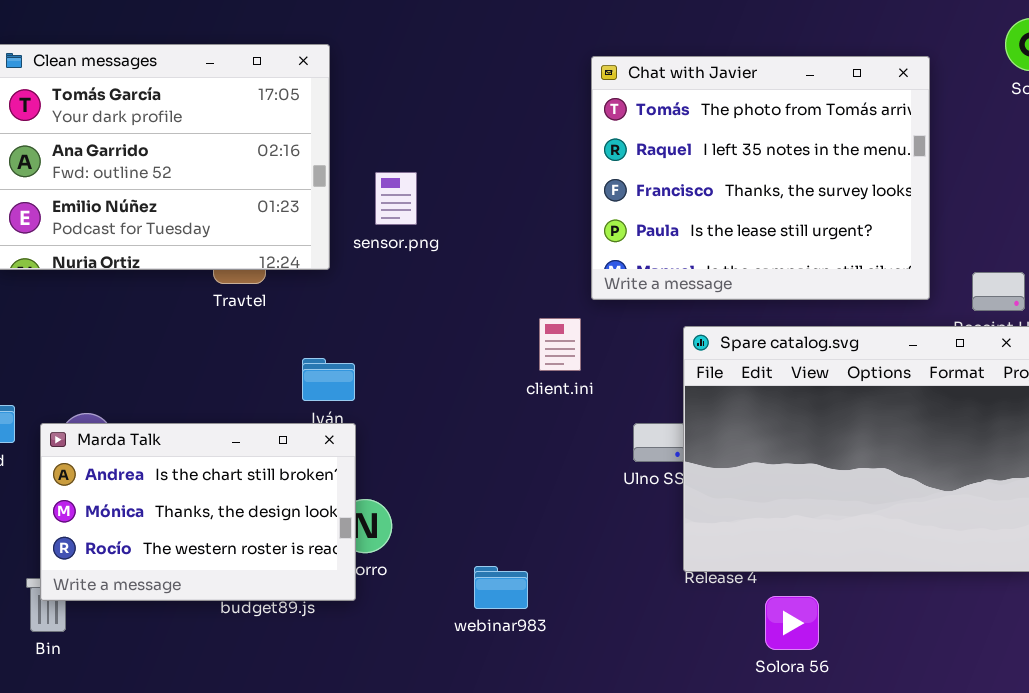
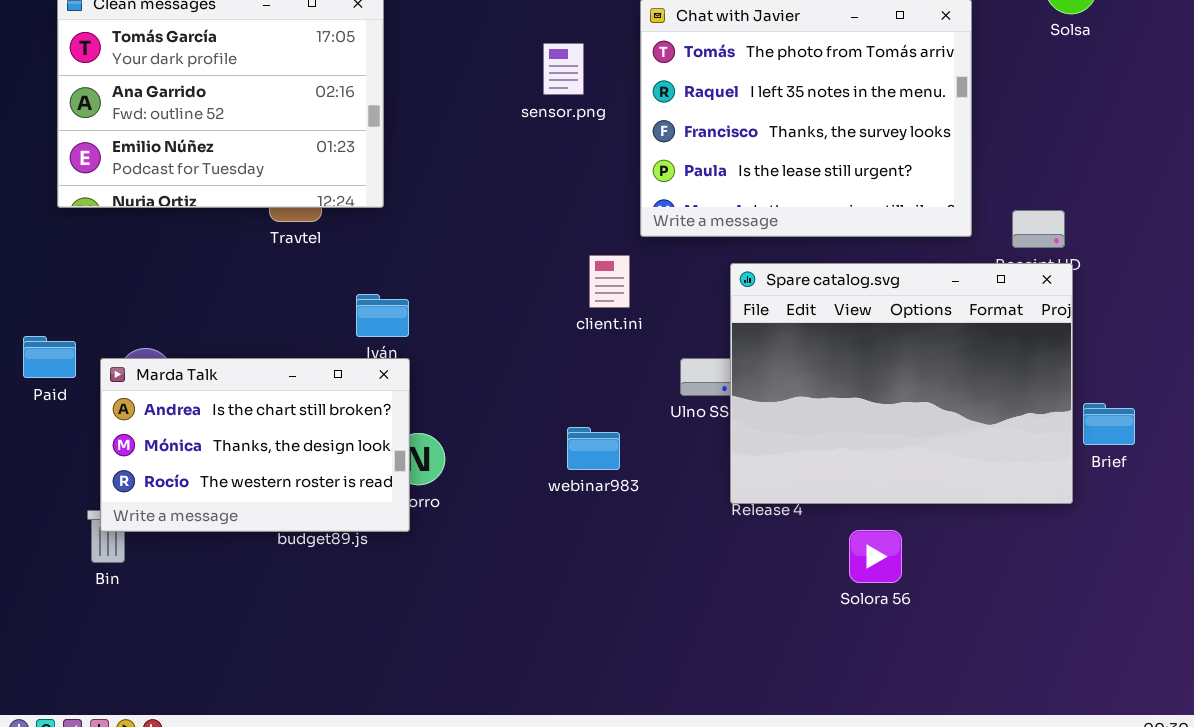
sensor.png: [375,172,417,225] -> [543,43,584,95], moved
webinar983: [474,566,528,609] -> [567,427,620,470], moved
Solora 56: [765,596,819,650] -> [849,530,902,583], moved

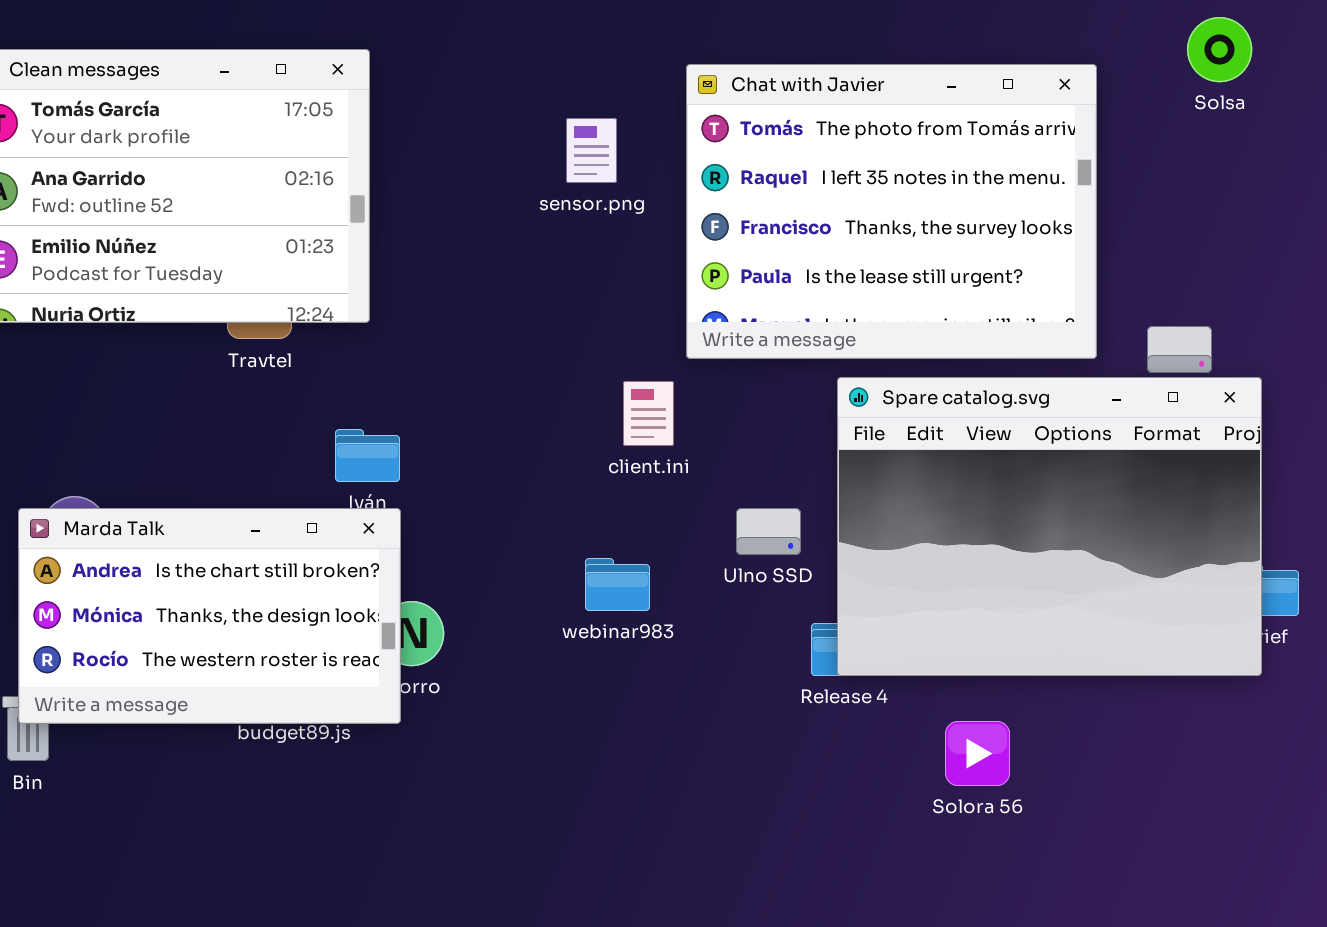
Spare catalog.svg: [730,263,1073,504] -> [837,377,1262,676], moved
webinar983: [567,427,620,470] -> [585,558,650,611], moved

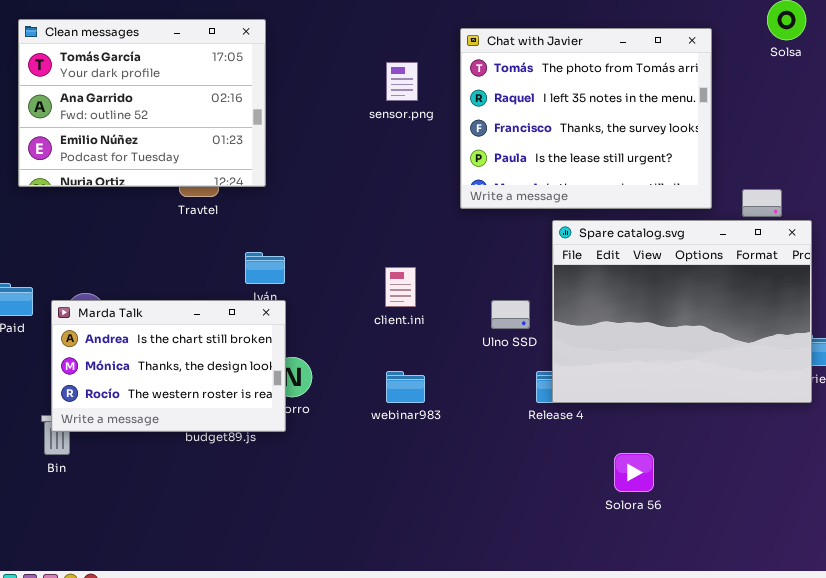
client.ini: [623,381,674,446] -> [385,267,416,307], moved
webinar983: [585,558,650,611] -> [386,371,425,403], moved
Solora 56: [945,721,1010,786] -> [614,453,654,492], moved

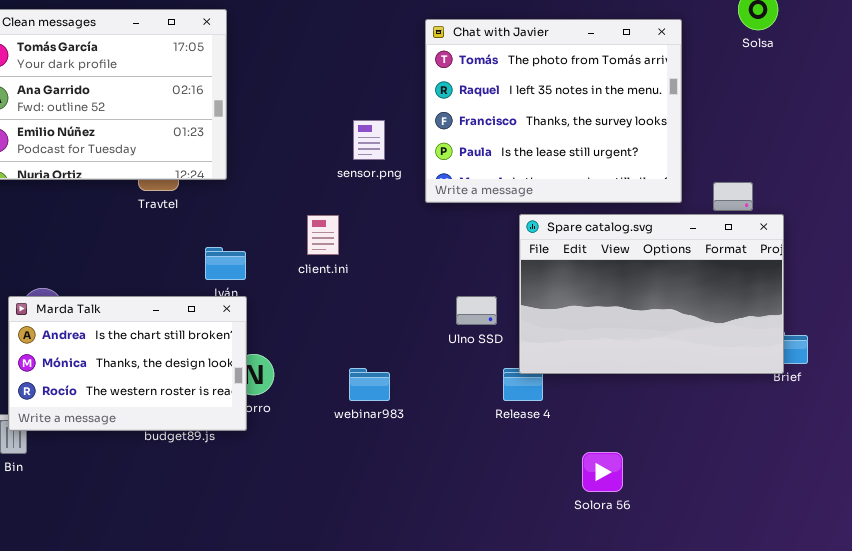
sensor.png: [386,62,418,101] -> [353,120,385,160], moved
Spare catalog.svg: [552,220,812,403] -> [519,214,784,374], resized
client.ini: [385,267,416,307] -> [307,215,339,255], moved

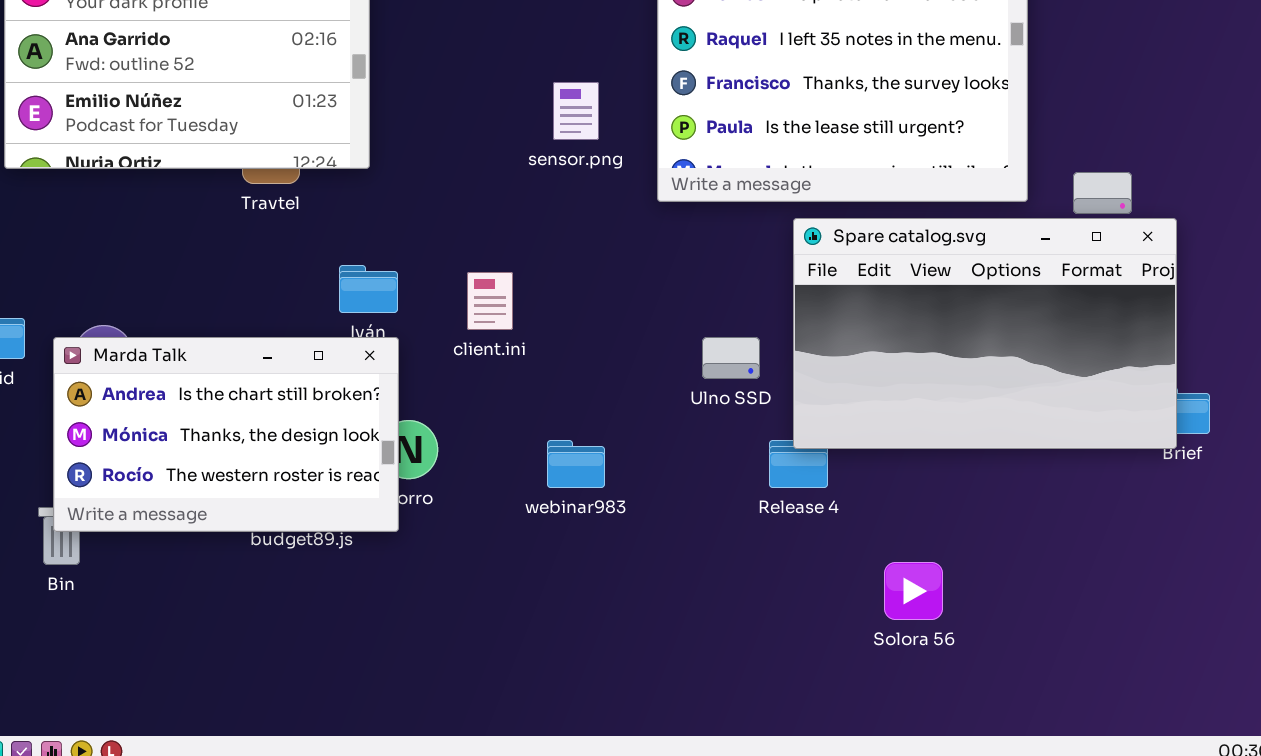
client.ini: [307,215,339,255] -> [467,272,513,330], moved

